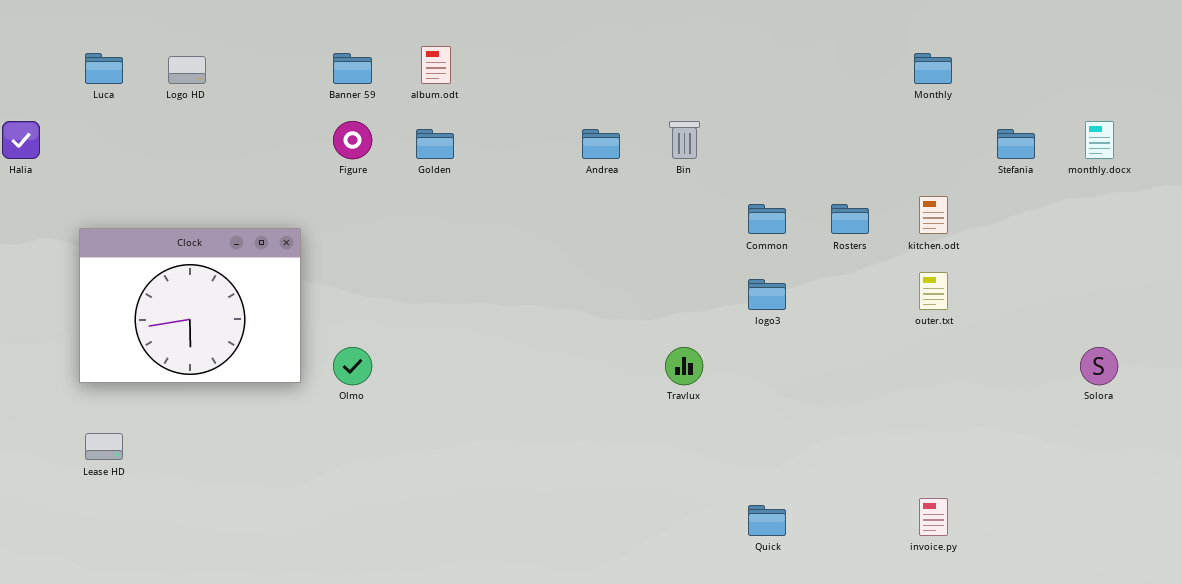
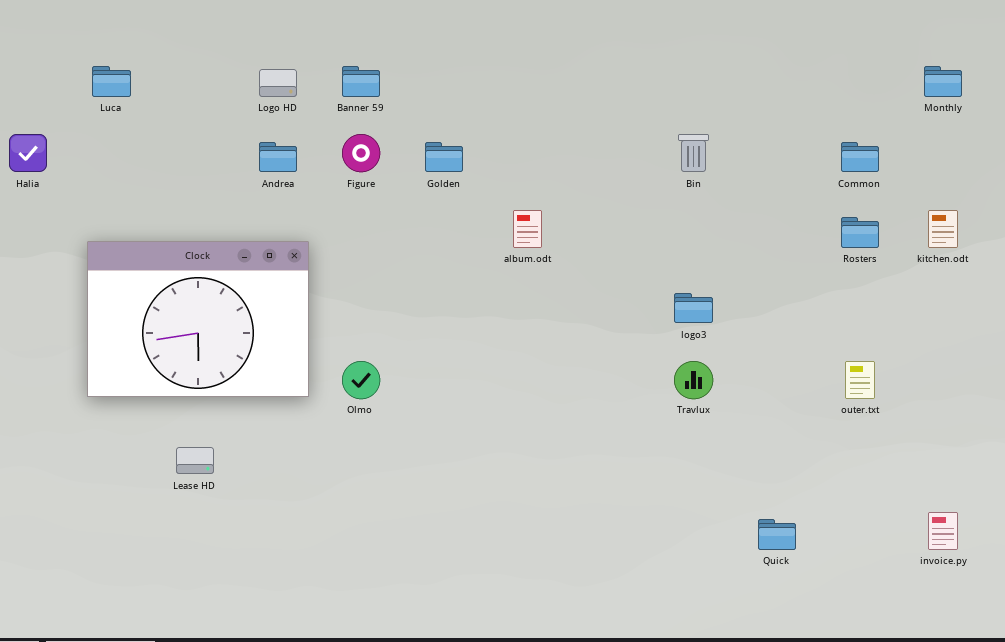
album.odt: [421,46,451,84] -> [513,210,542,248], moved
Logo HD: [168,56,206,84] -> [259,69,297,97], moved
Andrea: [582,129,620,159] -> [259,142,297,172], moved
Common: [748,204,786,234] -> [841,142,879,172], moved
outer.txt: [919,272,948,310] -> [845,361,875,399], moved
logo3: [748,279,786,310] -> [674,293,713,323], moved
Lease HD: [85,433,123,460] -> [176,447,214,474], moved

